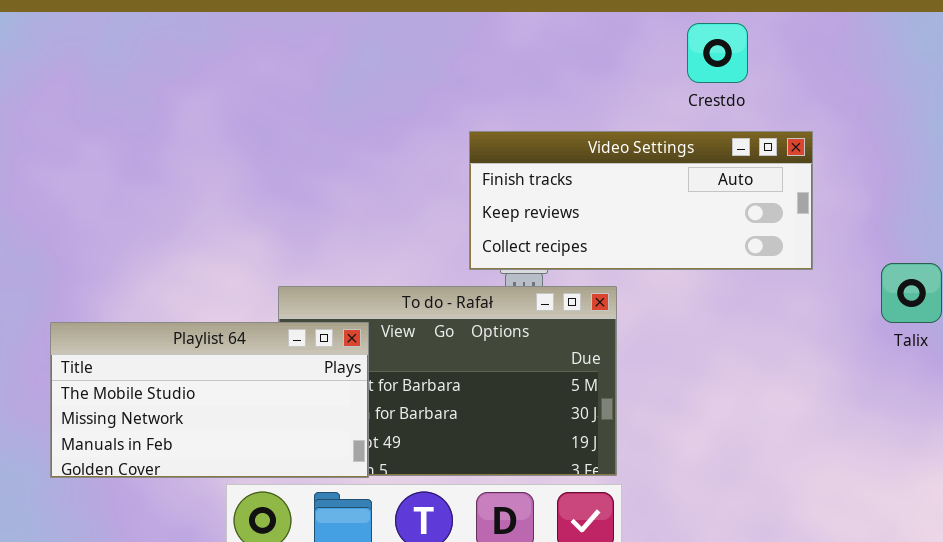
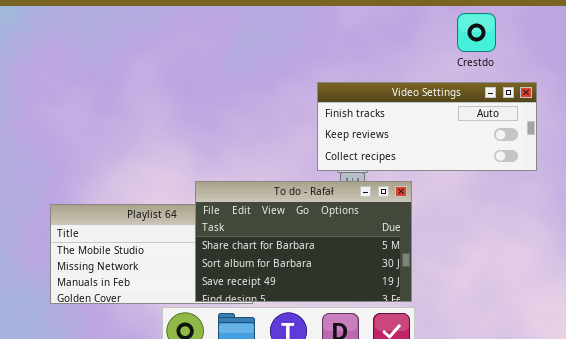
To do - Rafał: [278,286,617,476] -> [195,181,412,302], raised

